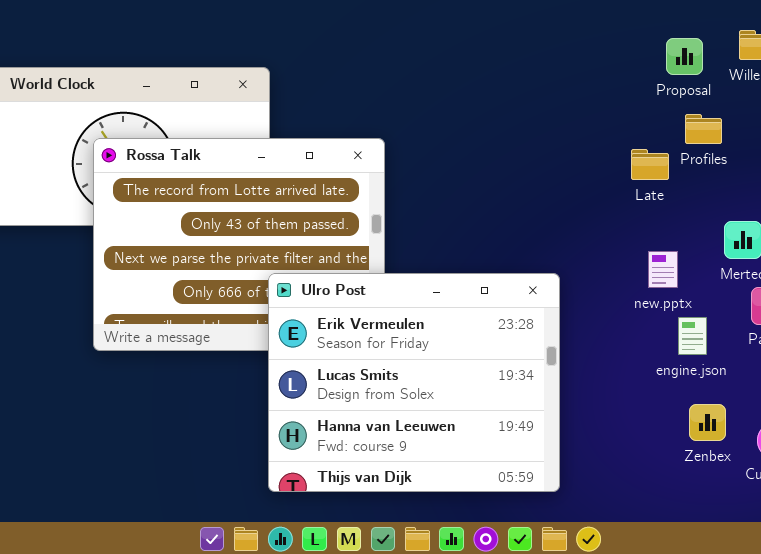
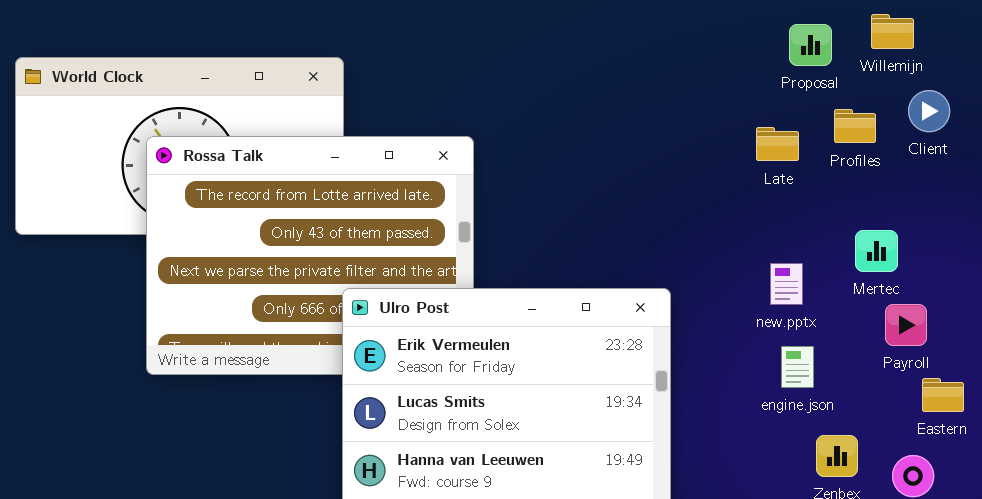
Profiles: [685,114,722,144] -> [834,109,876,143], moved
Late: [631,149,669,180] -> [756,127,799,161], moved
engine.json: [678,317,707,355] -> [781,346,814,388], moved

